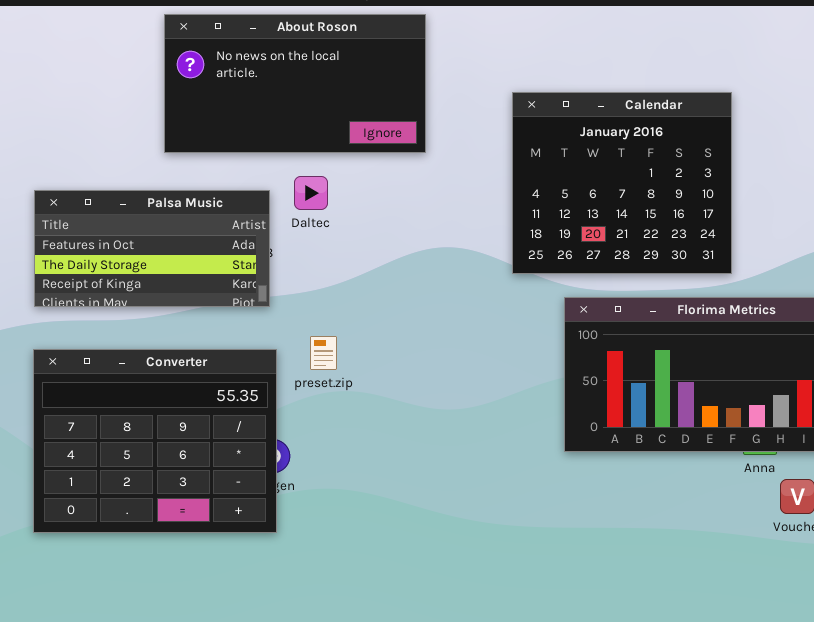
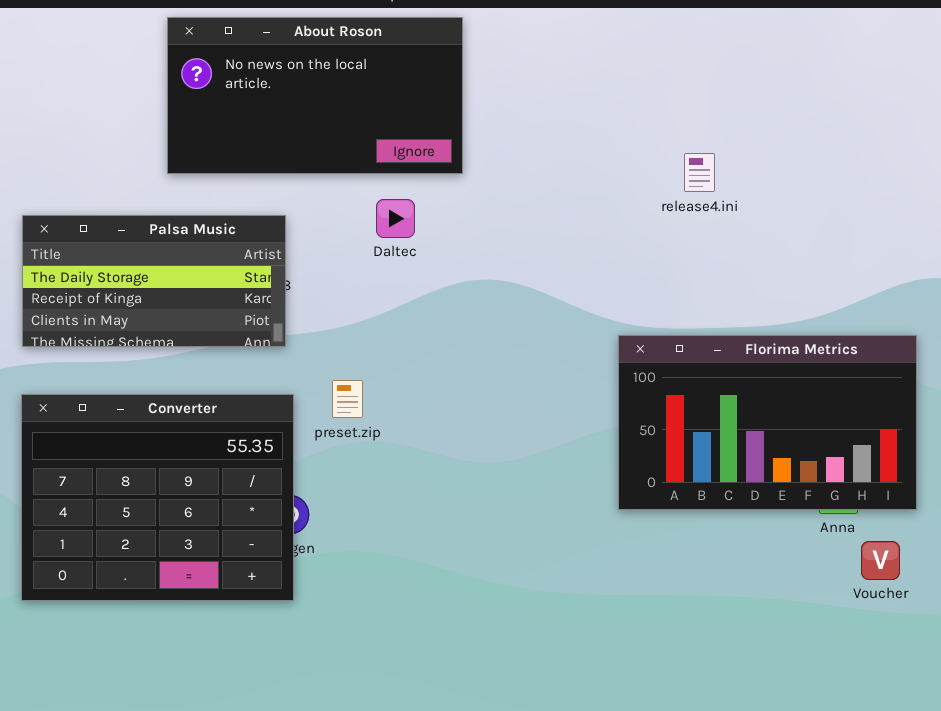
Calendar: [512,92,732,274] -> none, closed
Daltec: [294,176,328,210] -> [376,199,415,238], moved
Palsa Music: [34,190,270,307] -> [22,215,286,347], scrolled down 1 row

